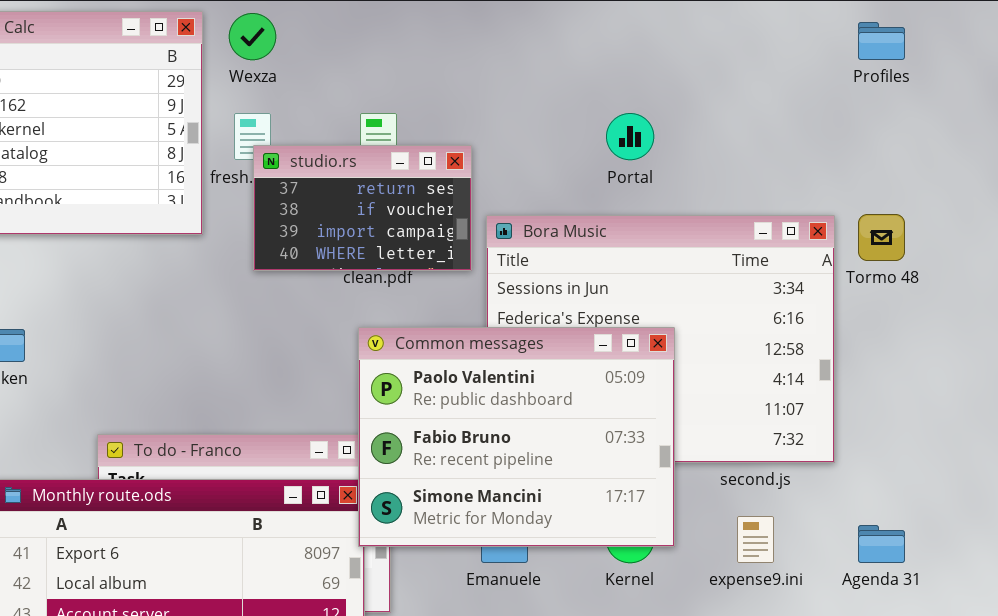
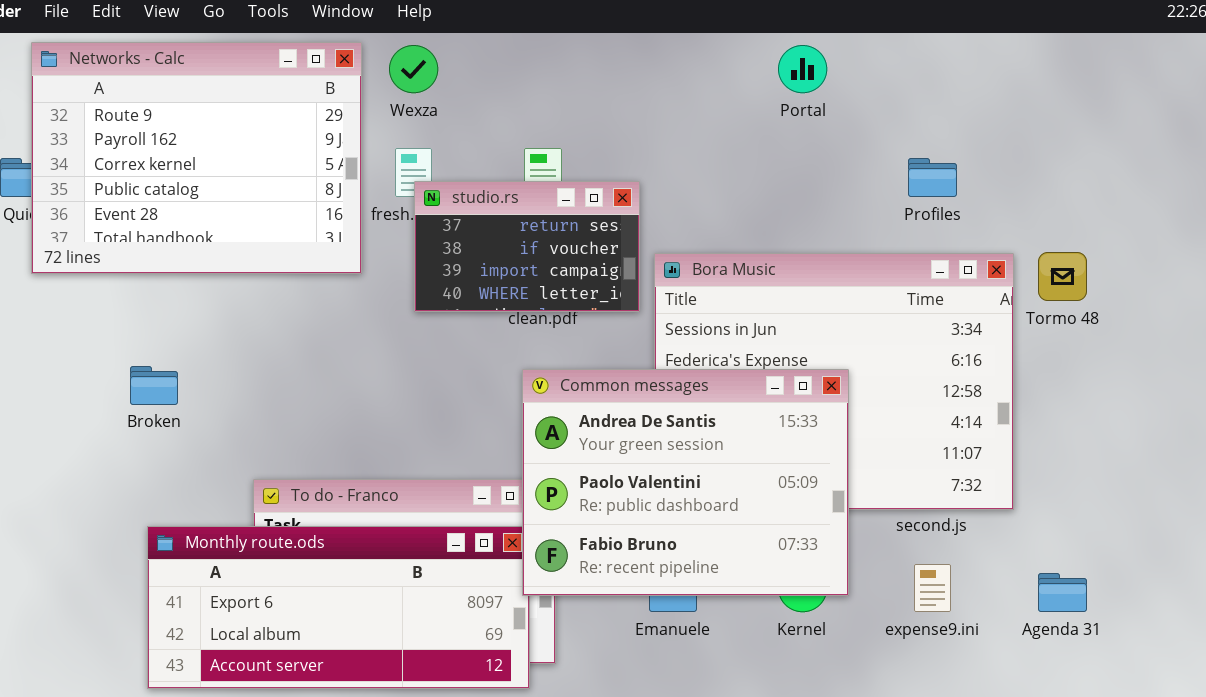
Profiles: [858,22,905,60] -> [908,158,957,197], moved
Portal: [606,113,654,160] -> [778,45,827,93], moved
Common messages: [358,327,675,547] -> [522,369,849,596], scrolled up 1 row

